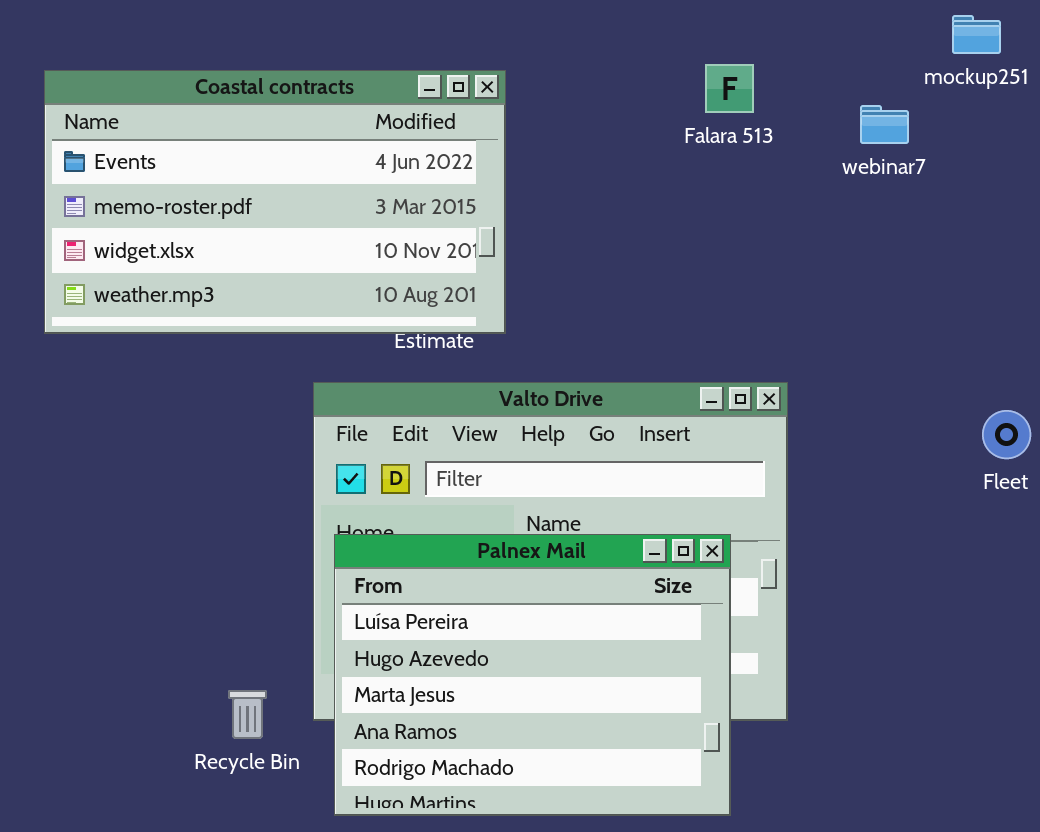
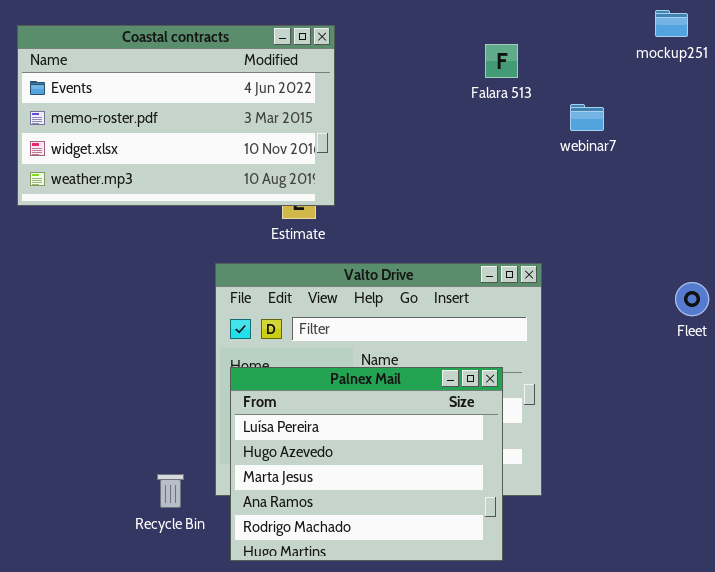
Coastal contracts: [44,70,506,334] -> [17,25,335,206], moved
webinar7: [860,105,909,144] -> [570,104,604,131], moved

